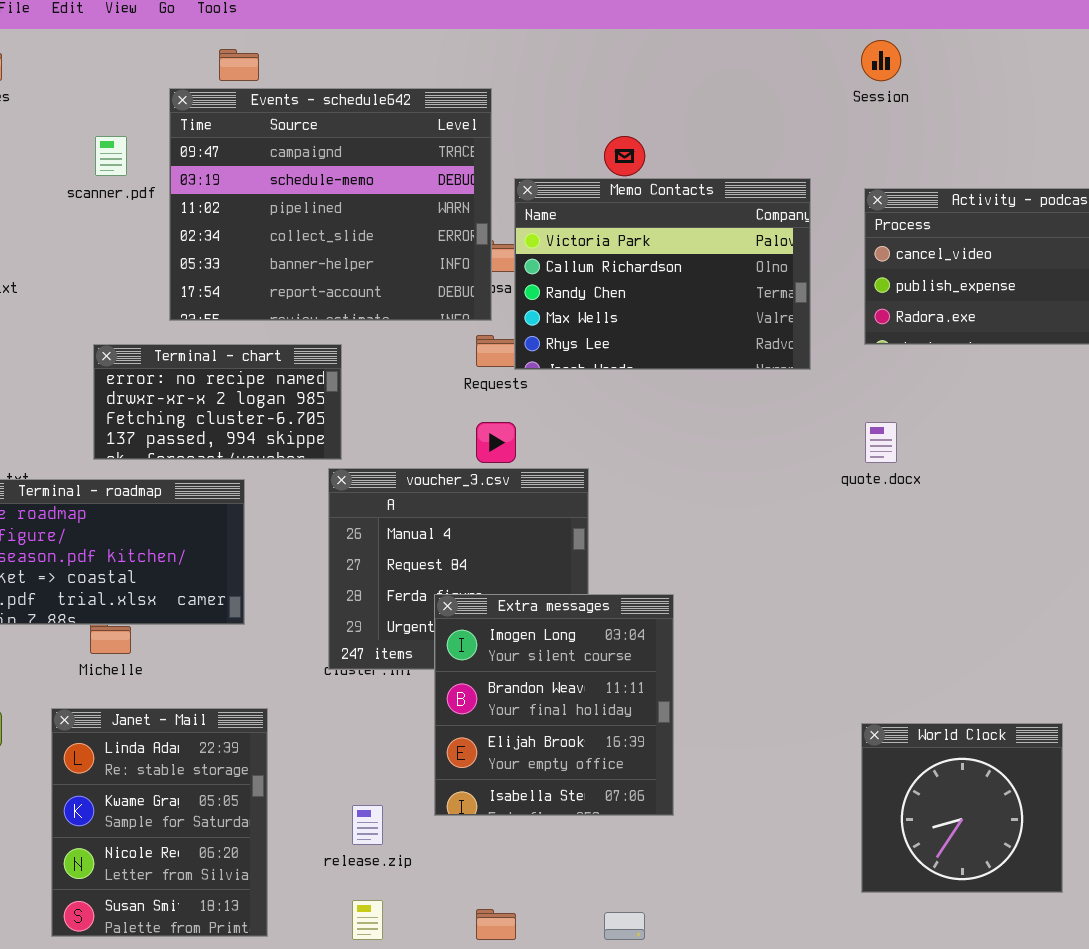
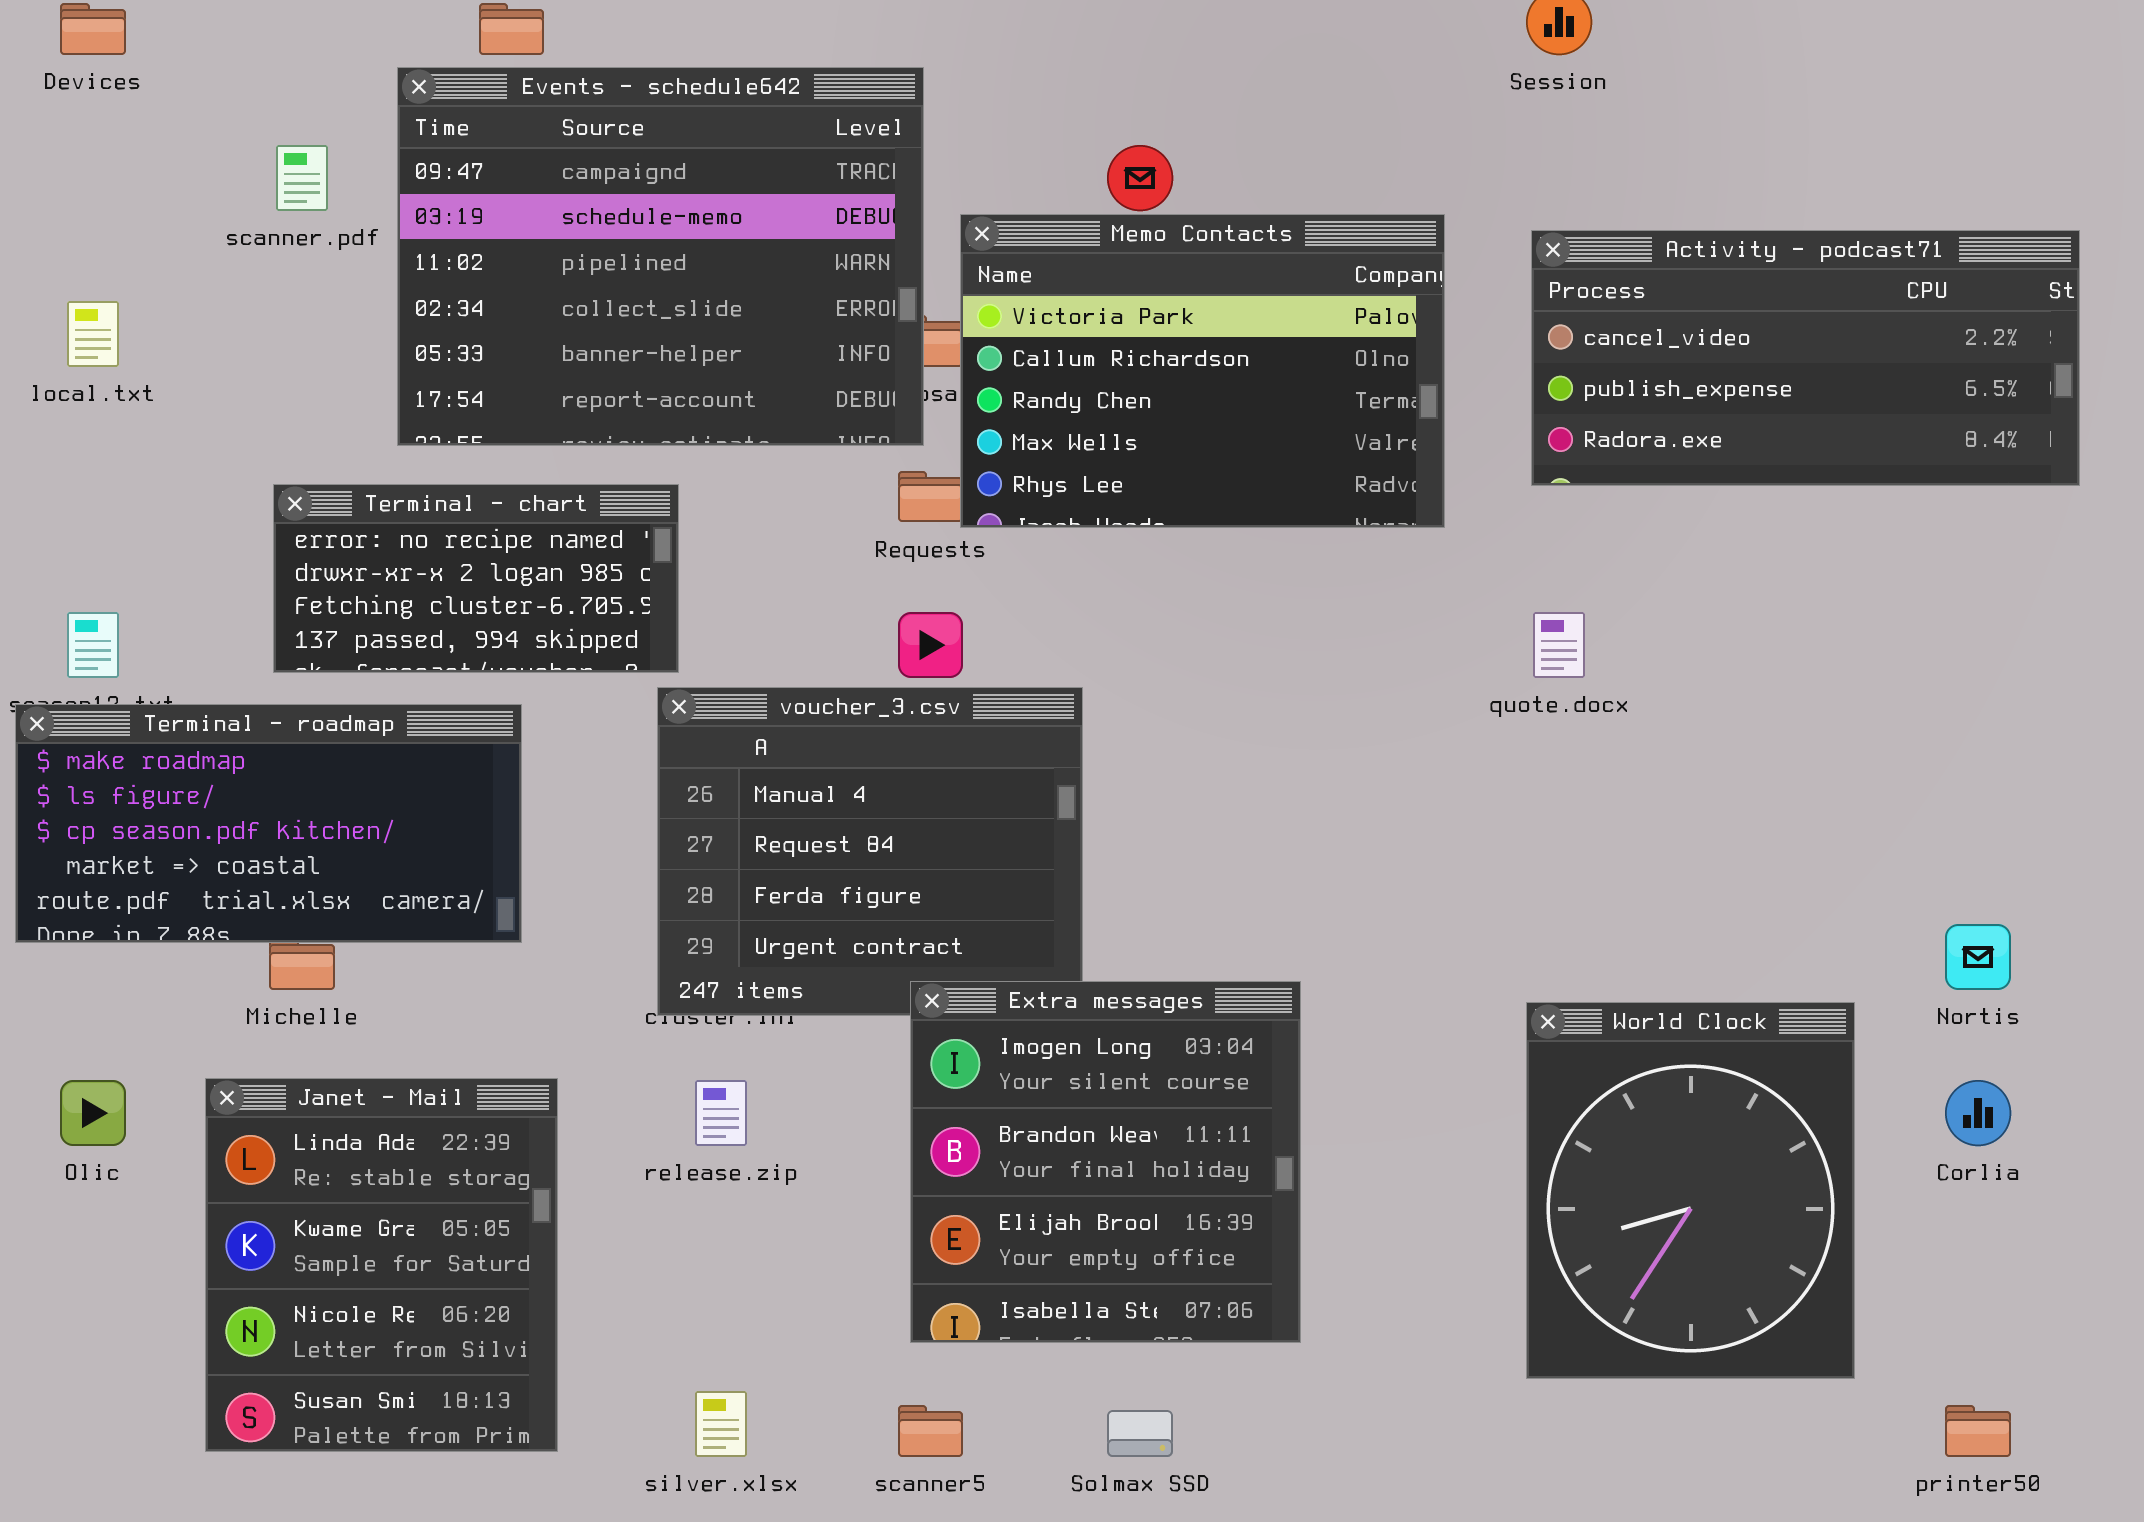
Extra messages: [434,594,674,816] -> [910,981,1301,1343], moved
World Clock: [861,723,1063,893] -> [1526,1002,1855,1379], resized
release.zip: [352,805,383,845] -> [695,1080,747,1146], moved

